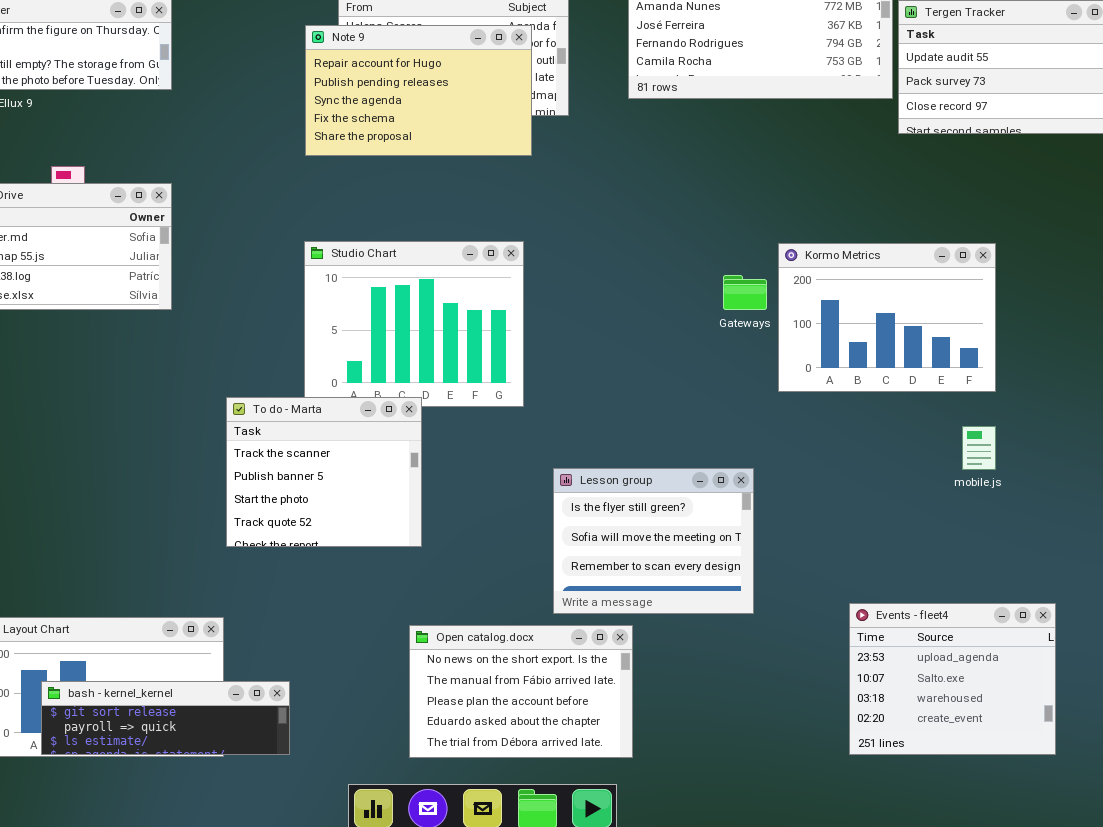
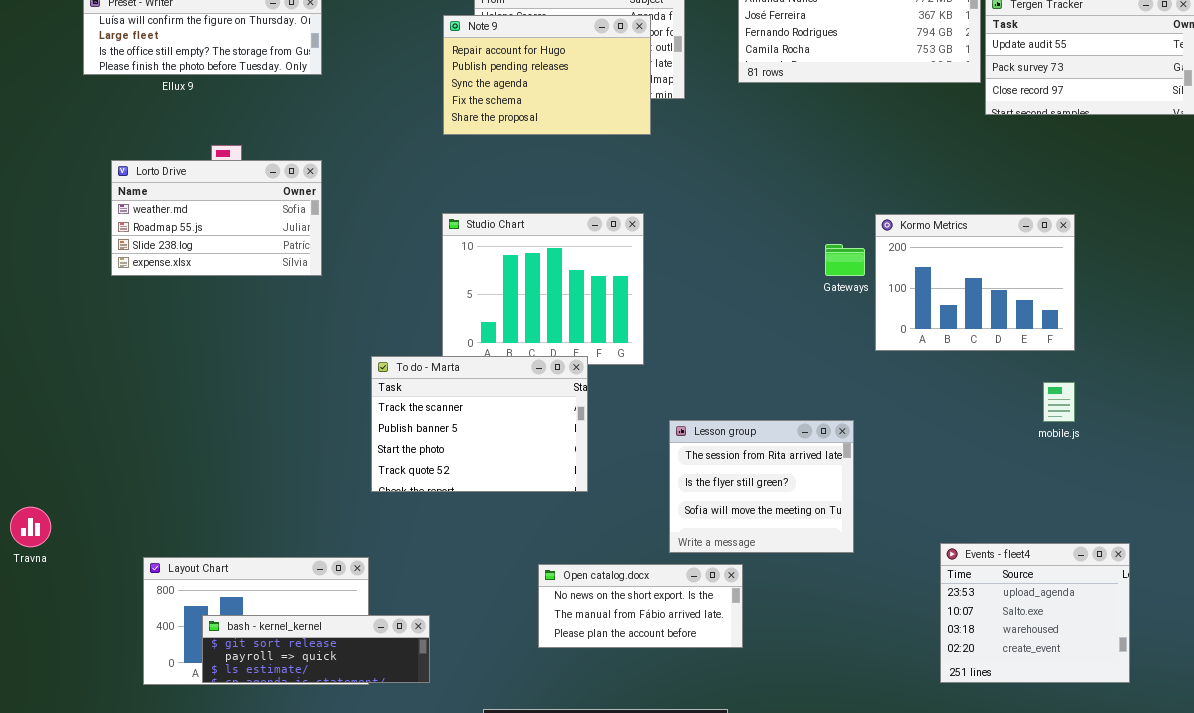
To do - Marta: [226,397,422,547] -> [371,356,588,492], resized
Lesson group: [553,468,754,614] -> [669,420,854,553], scrolled up 1 row
Open catalog.docx: [409,625,633,758] -> [538,564,743,648], resized

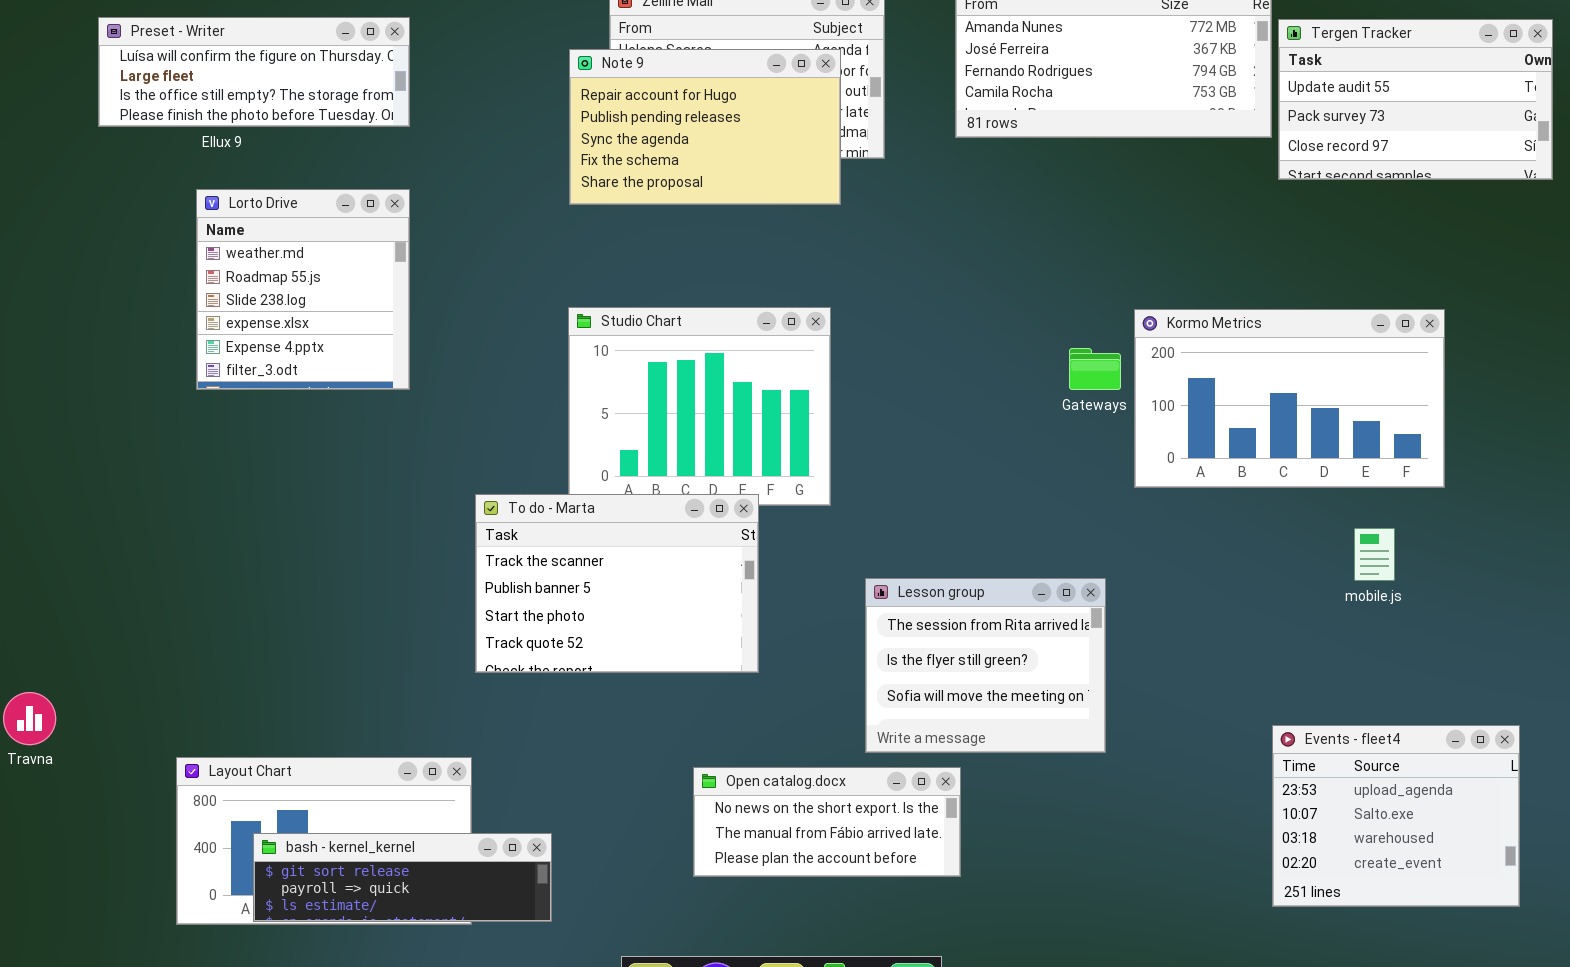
Lorto Drive: [111,160,322,276] -> [196,189,410,390], resized
Kormo Metrics: [875,214,1075,351] -> [1134,309,1445,488], resized
Events - fleet4: [940,543,1130,683] -> [1272,725,1520,907], moved

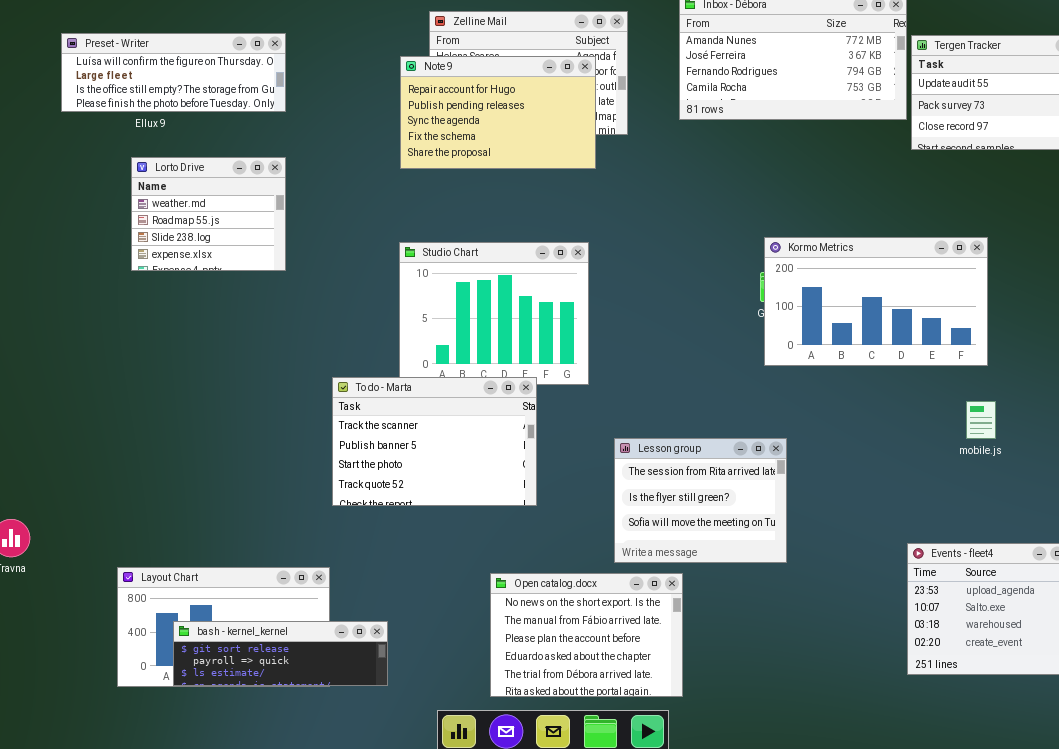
Lorto Drive: [196,189,410,390] -> [131,157,286,271], resized
Kormo Metrics: [1134,309,1445,488] -> [764,237,988,366], moved
Open catalog.docx: [693,767,961,877] -> [490,573,683,697], resized

